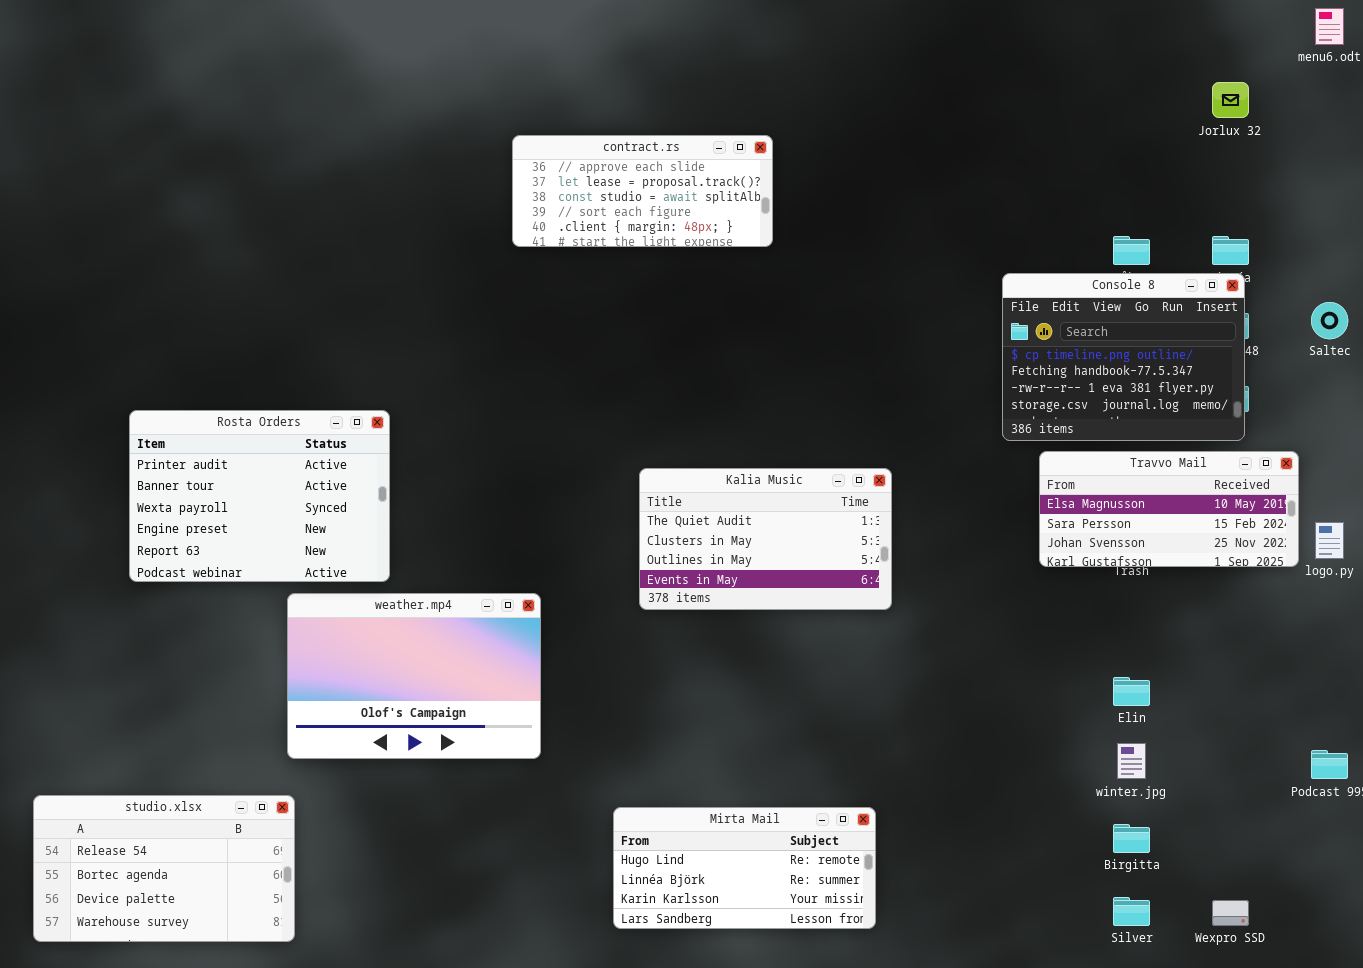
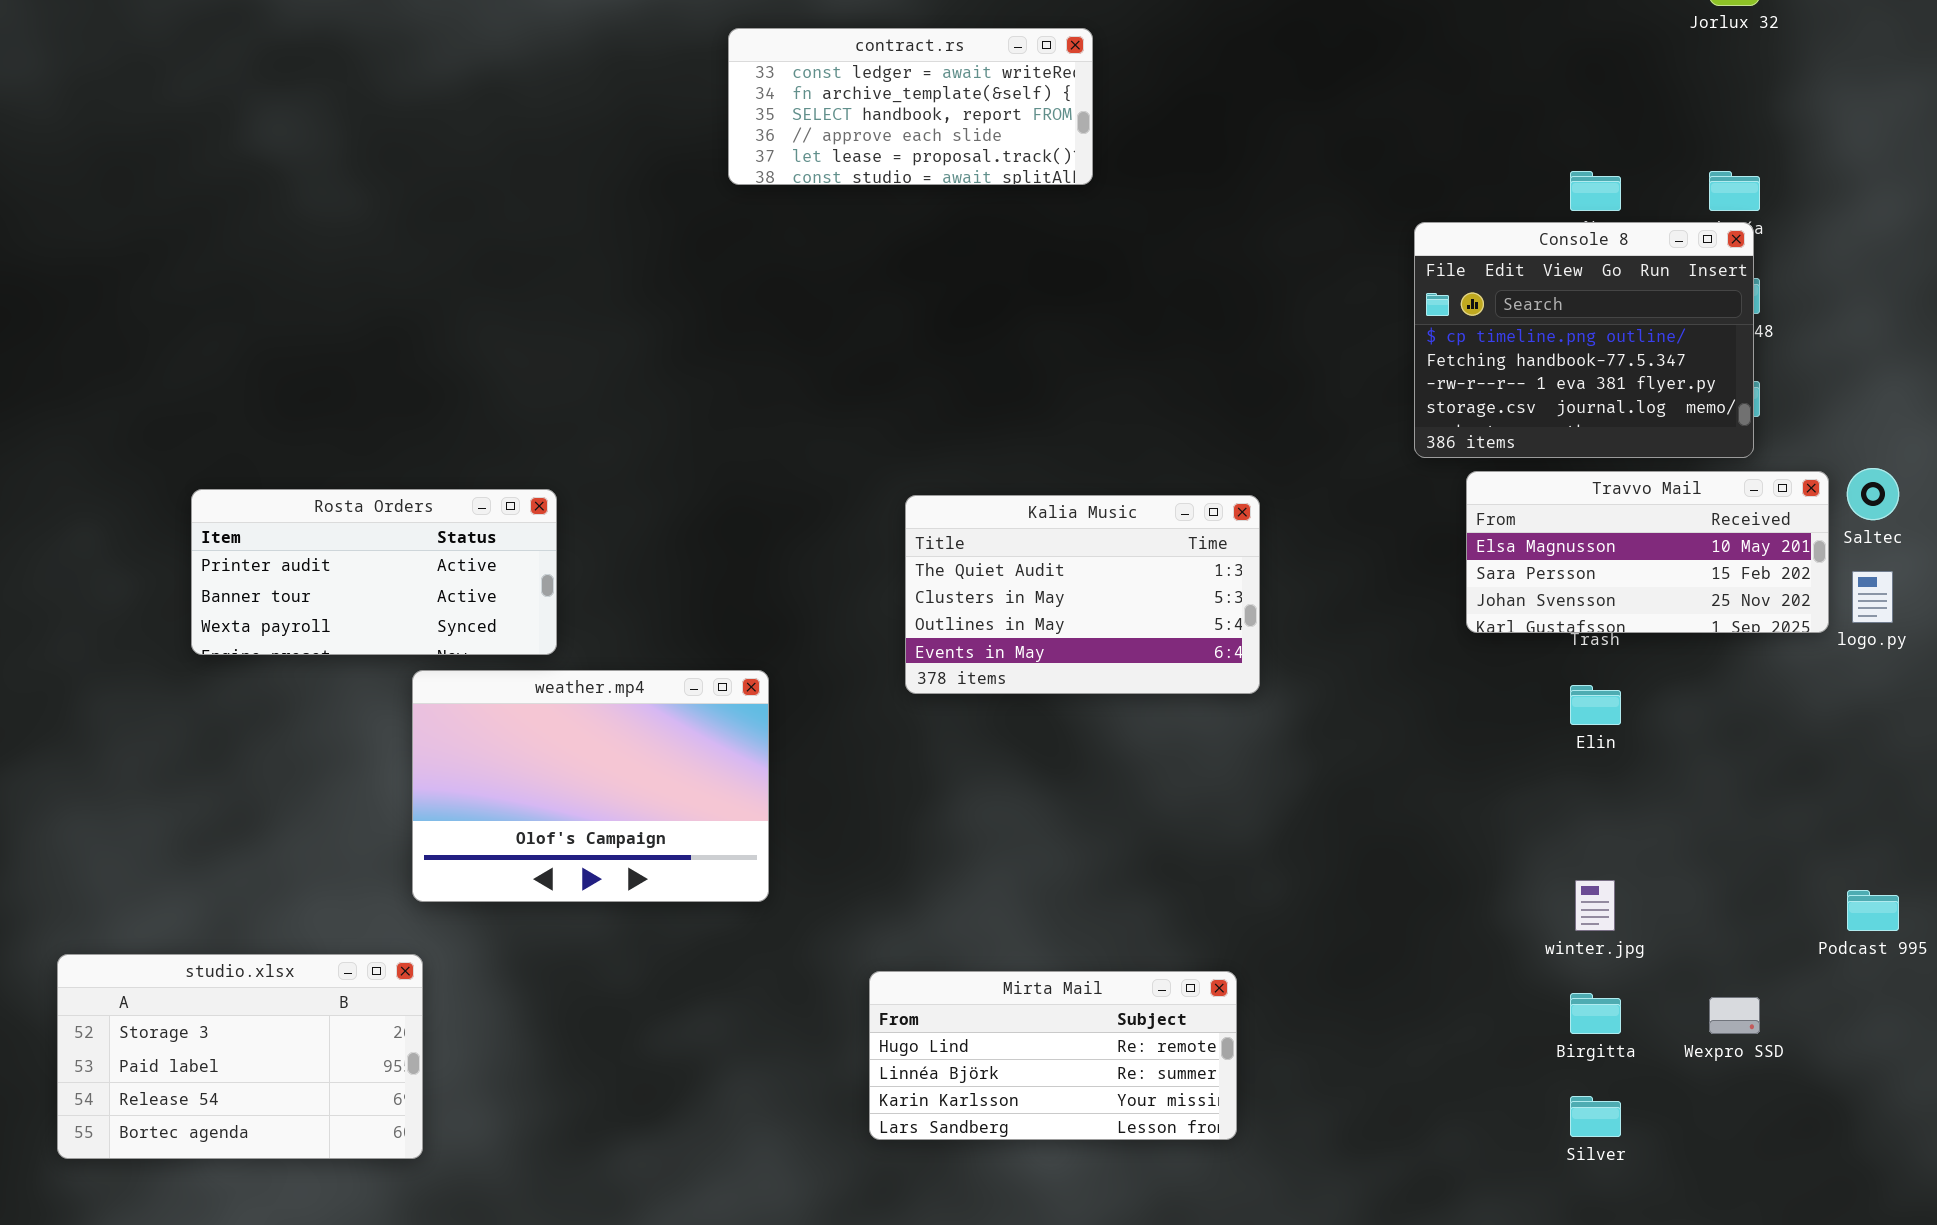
contract.rs: [512,135,773,247] -> [728,28,1093,185], scrolled up 3 rows
Saltec: [1311,302,1348,339] -> [1847,468,1899,520], moved
Rosta Orders: [129,410,390,582] -> [191,489,557,655], resized
Elin: [1113,677,1150,706] -> [1570,685,1621,725], moved
studio.xlsx: [33,795,295,942] -> [57,954,423,1159], scrolled up 2 rows
Wexpro SSD: [1212,900,1249,926] -> [1709,997,1760,1034], moved

